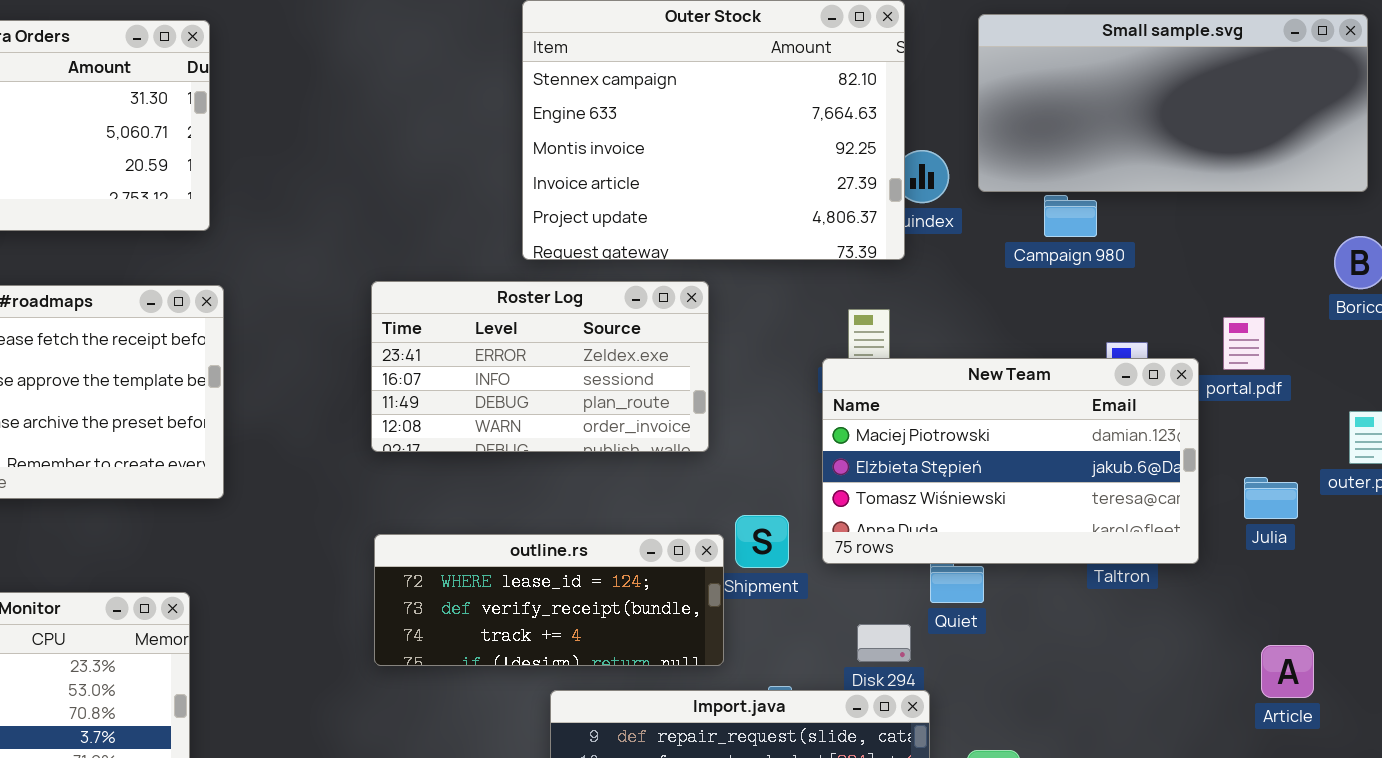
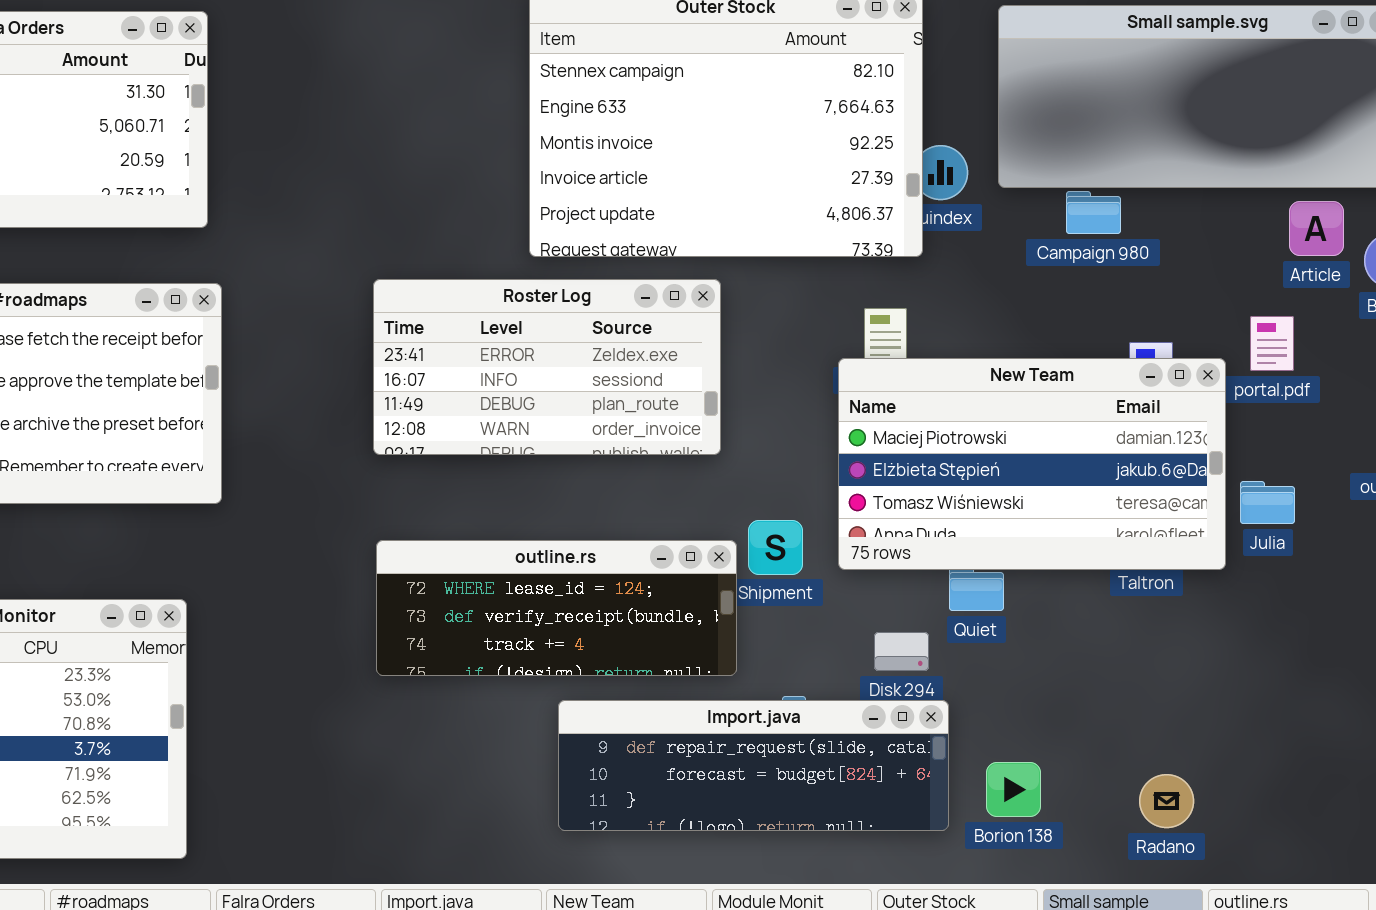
Julia: [1244,477,1298,519] -> [1240,481,1295,524], moved
Article: [1261,645,1314,698] -> [1289,201,1344,256], moved

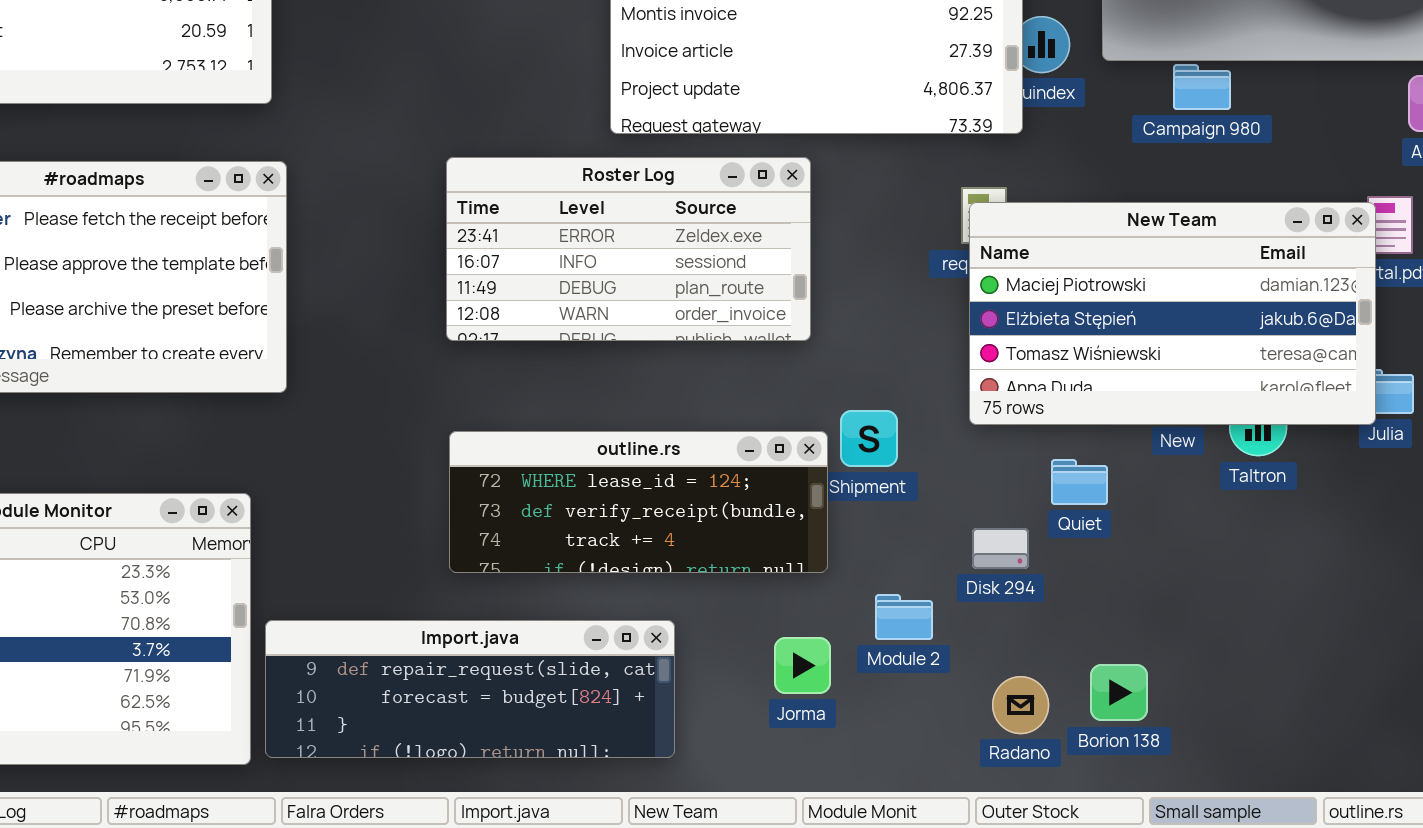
New Team: [838,358,1226,570] -> [969,202,1376,425], moved
Import.java: [558,700,949,831] -> [265,620,675,758], moved
Radano: [1139,774,1194,828] -> [992,676,1049,734], moved

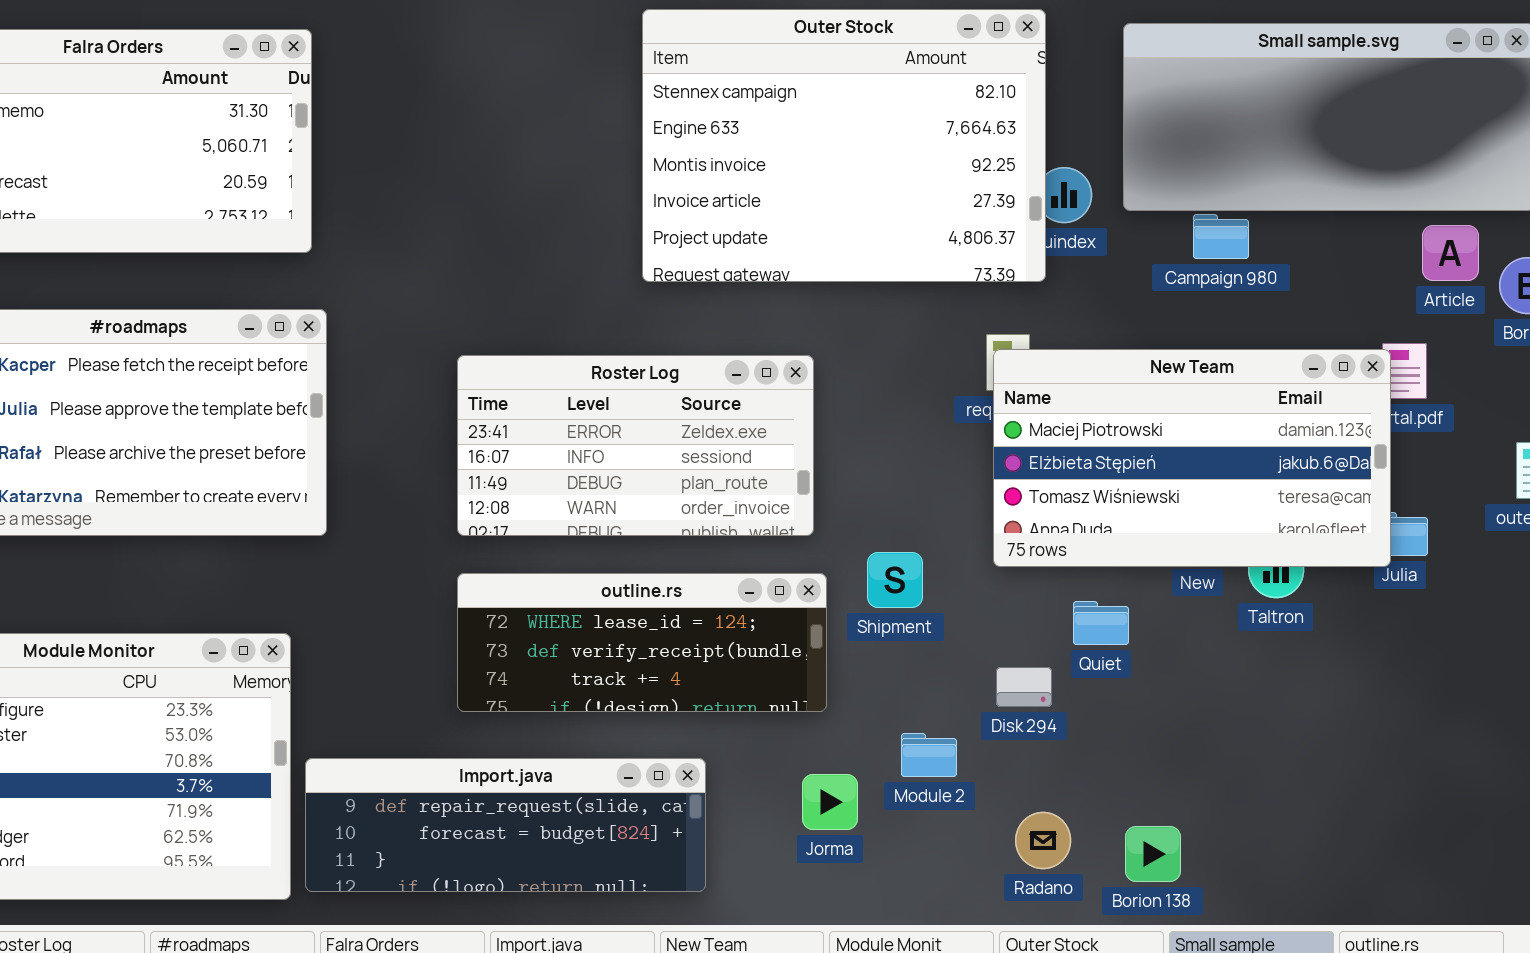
Roster Log: [446,157,811,341] -> [457,355,814,536], moved
outline.rs: [449,431,828,573] -> [457,573,827,712], moved
Borion 138: [1090,664,1148,721] -> [1125,826,1181,882], moved

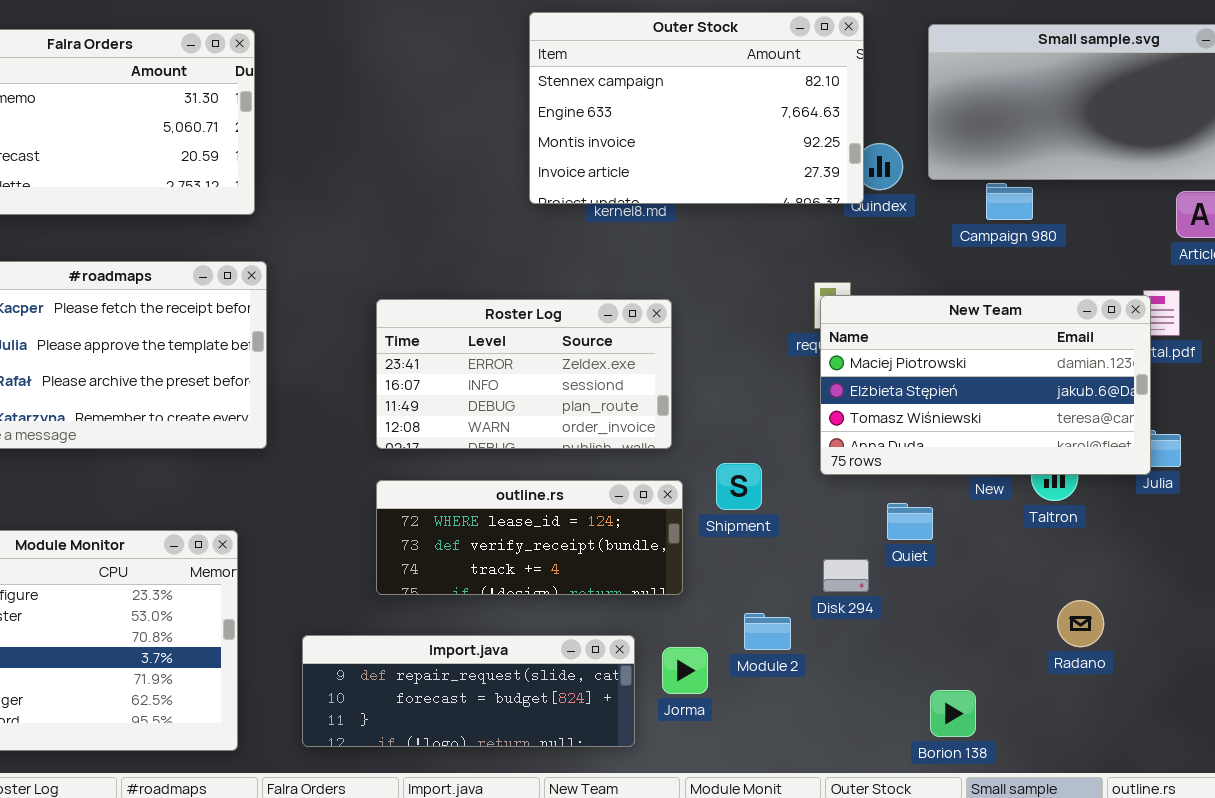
Outer Stock: [642,9,1046,282] -> [529,12,864,204], resized
Import.java: [305,758,706,892] -> [302,635,635,747], moved
Radano: [1015,812,1071,869] -> [1057,600,1104,647], moved

